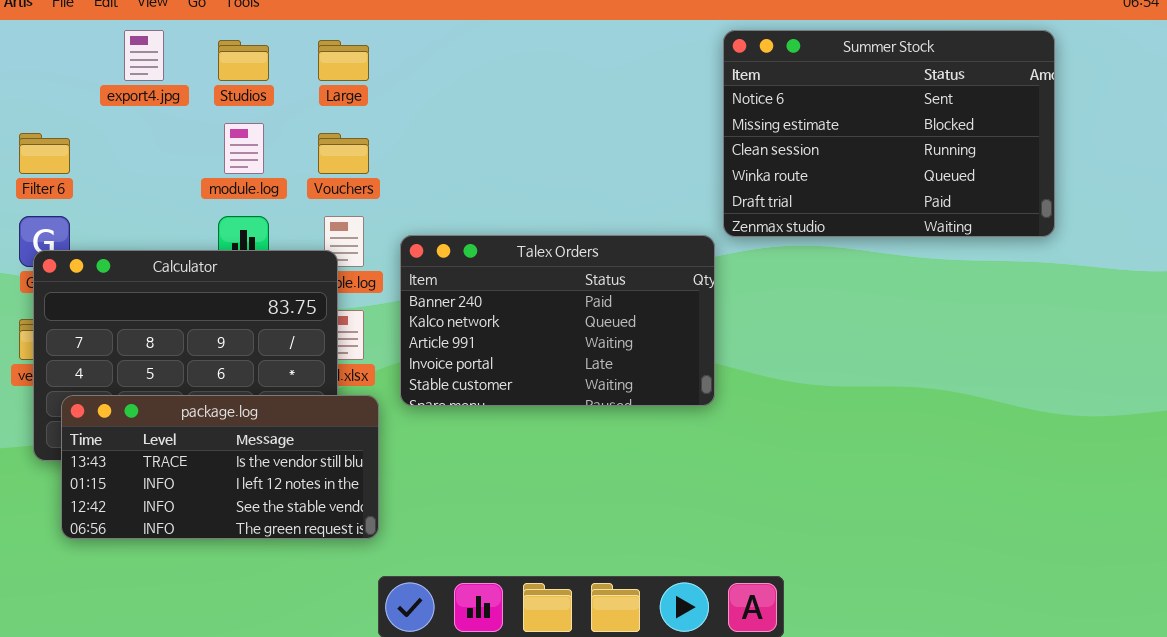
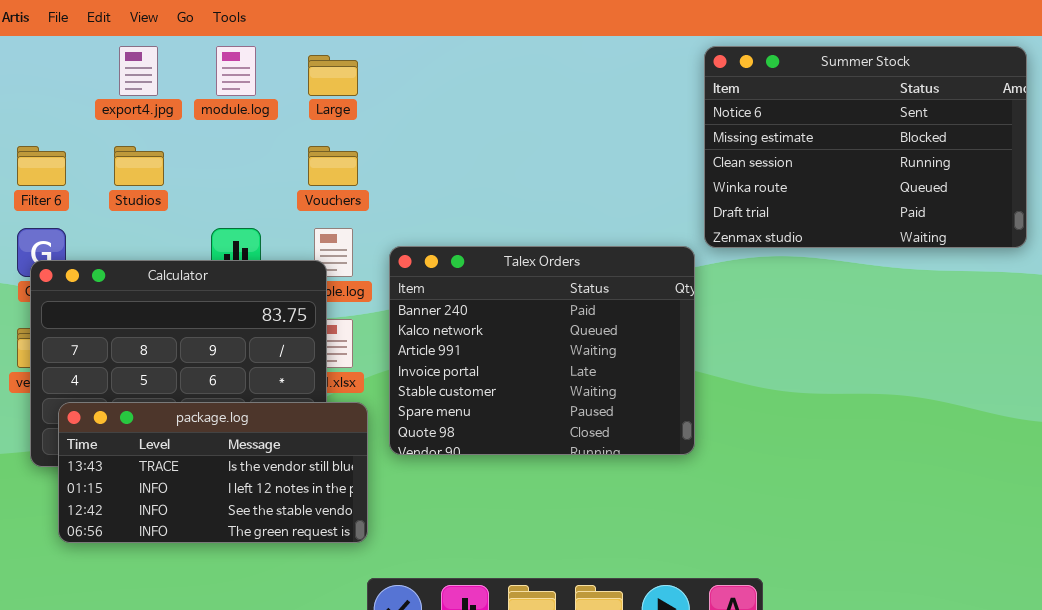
Studios: [218,40,269,81] -> [114,146,164,186], moved
module.log: [224,123,264,174] -> [216,46,256,96], moved
Talex Orders: [400,235,715,406] -> [389,246,695,455], resized

